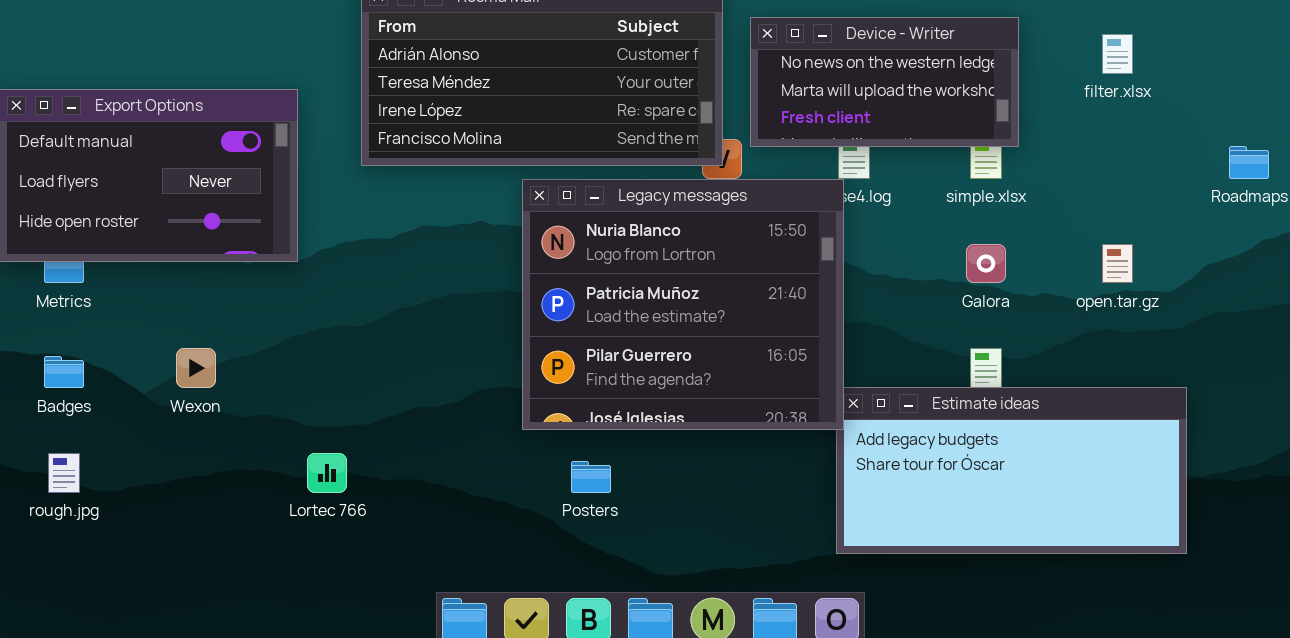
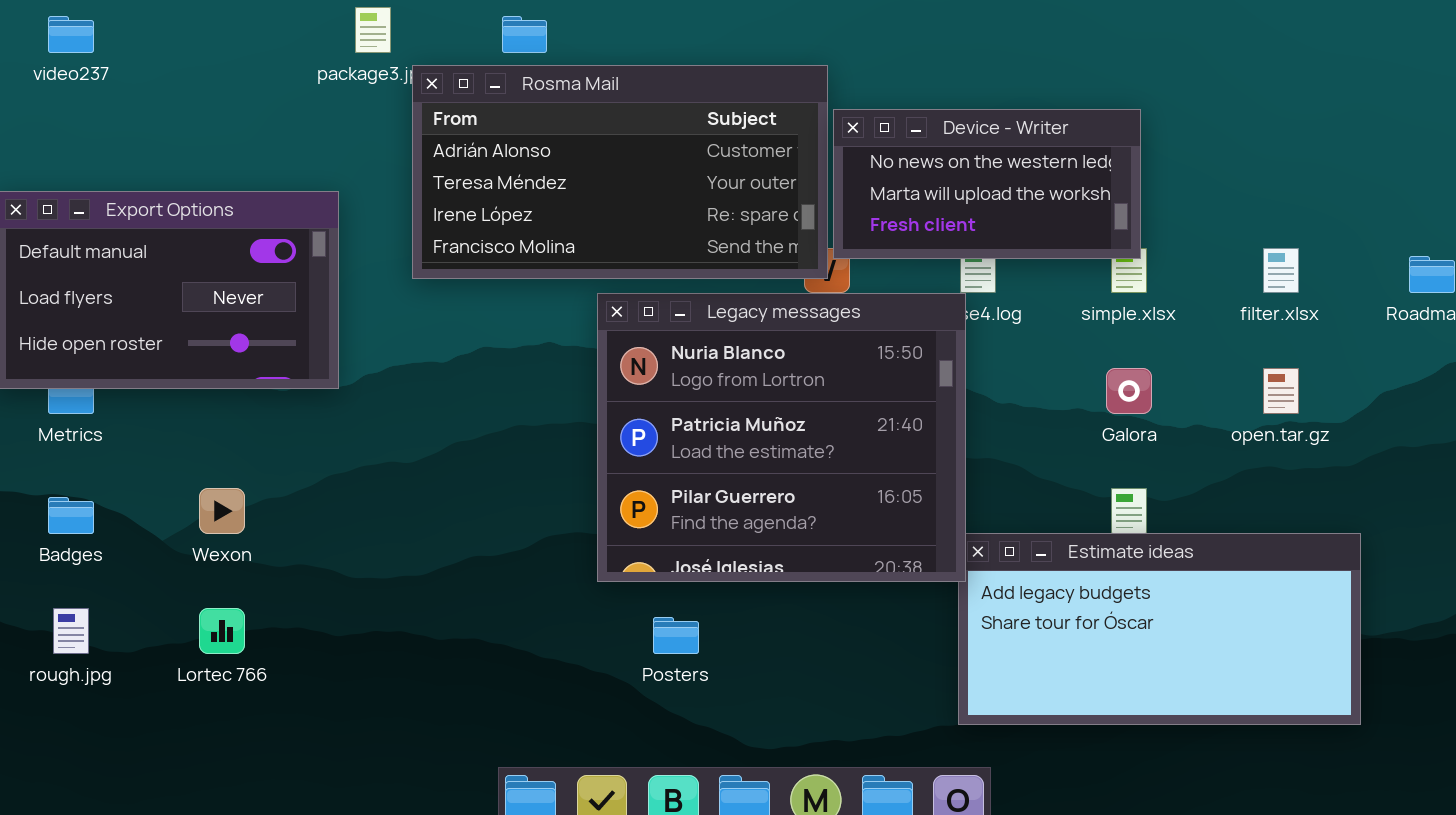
Device - Writer: [750,17,1019,147] -> [833,109,1141,259], moved
filter.xlsx: [1102,34,1133,74] -> [1263,248,1299,293], moved
Lortec 766: [307,453,347,493] -> [199,608,245,654], moved

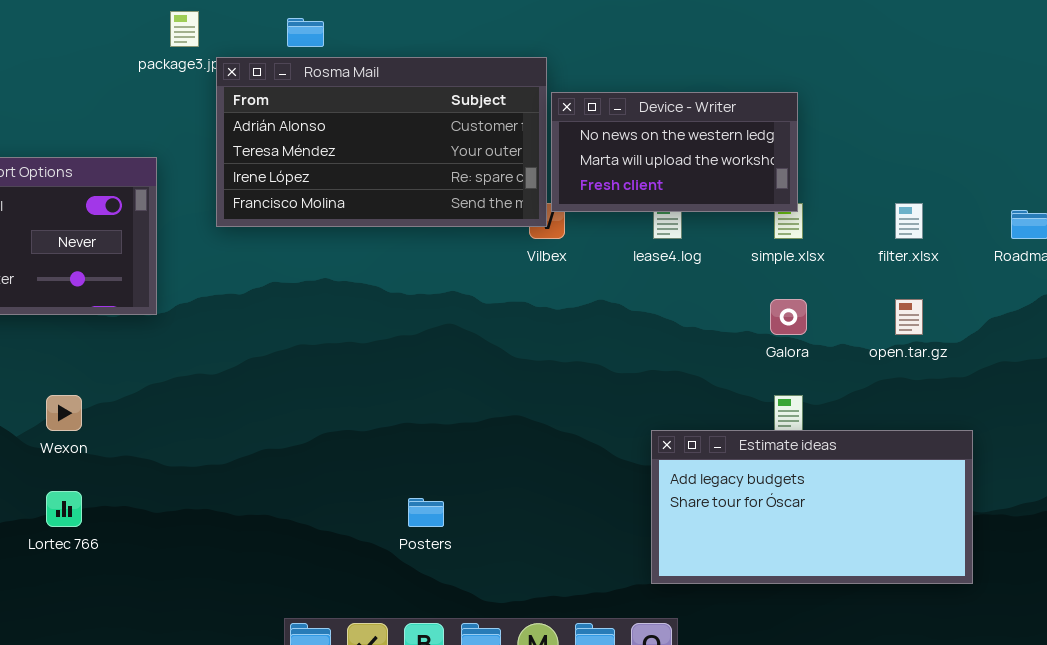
Legacy messages: [597,293,966,582] -> none, closed

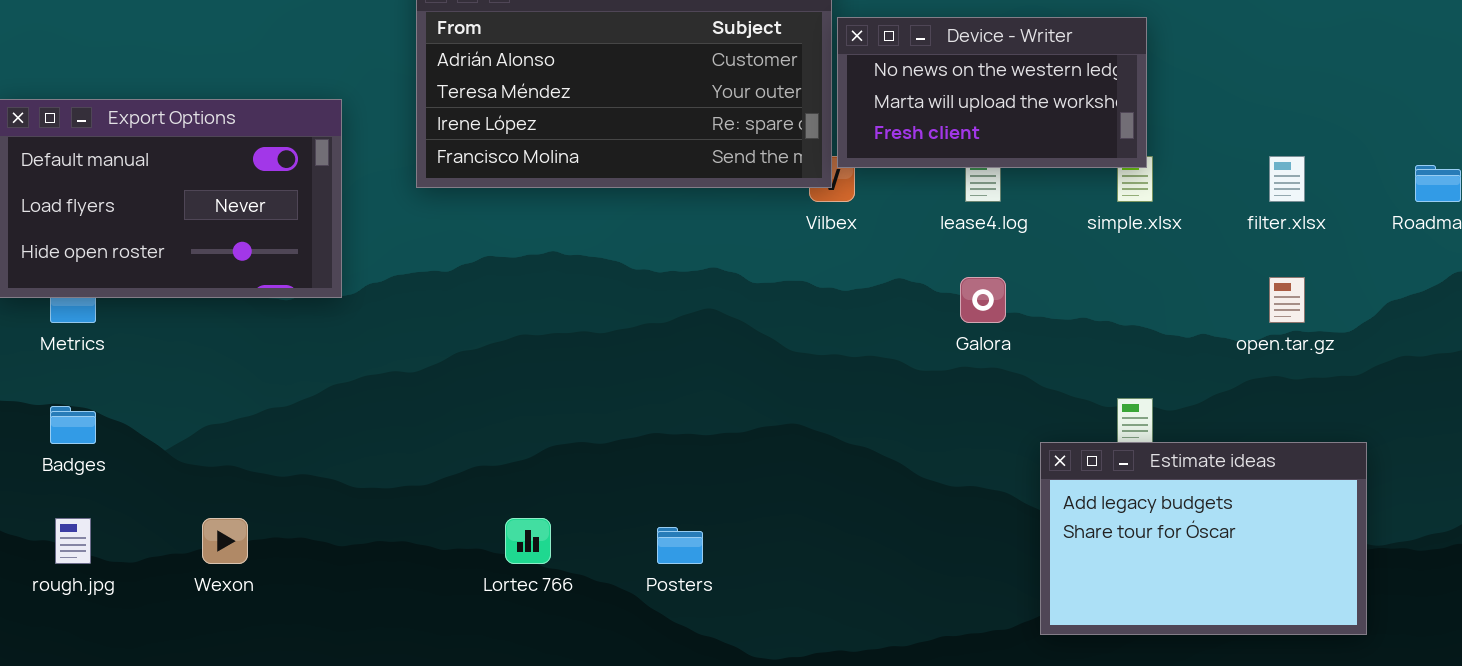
Galora: [770,299,807,335] -> [960,277,1006,323], moved
Wexon: [46,395,82,431] -> [202,518,248,564], moved
Estimate ideas: [651,430,973,584] -> [1040,442,1367,635], resized
Lortec 766: [46,491,82,527] -> [505,518,551,564], moved

